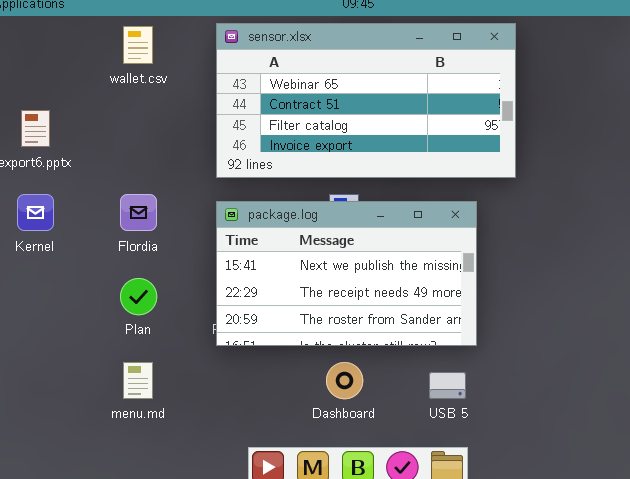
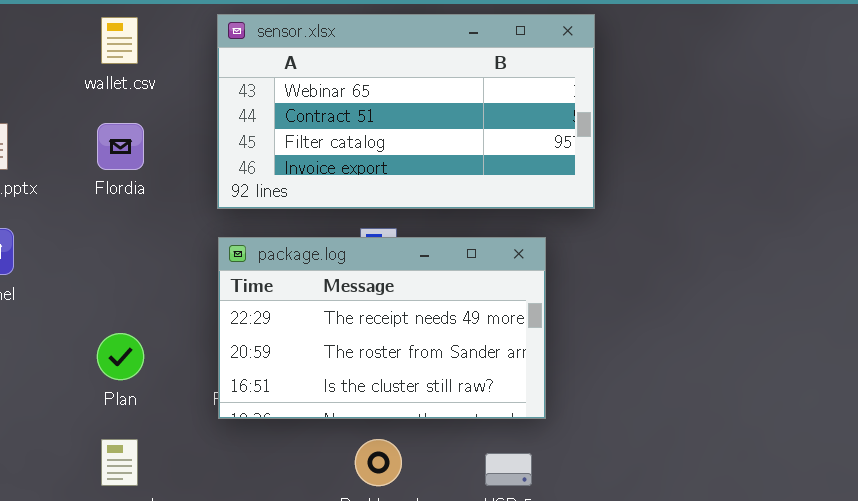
Flordia: [120,194,157,231] -> [97,123,144,170], moved
package.log: [216,201,477,346] -> [218,237,546,419], scrolled down 1 row

